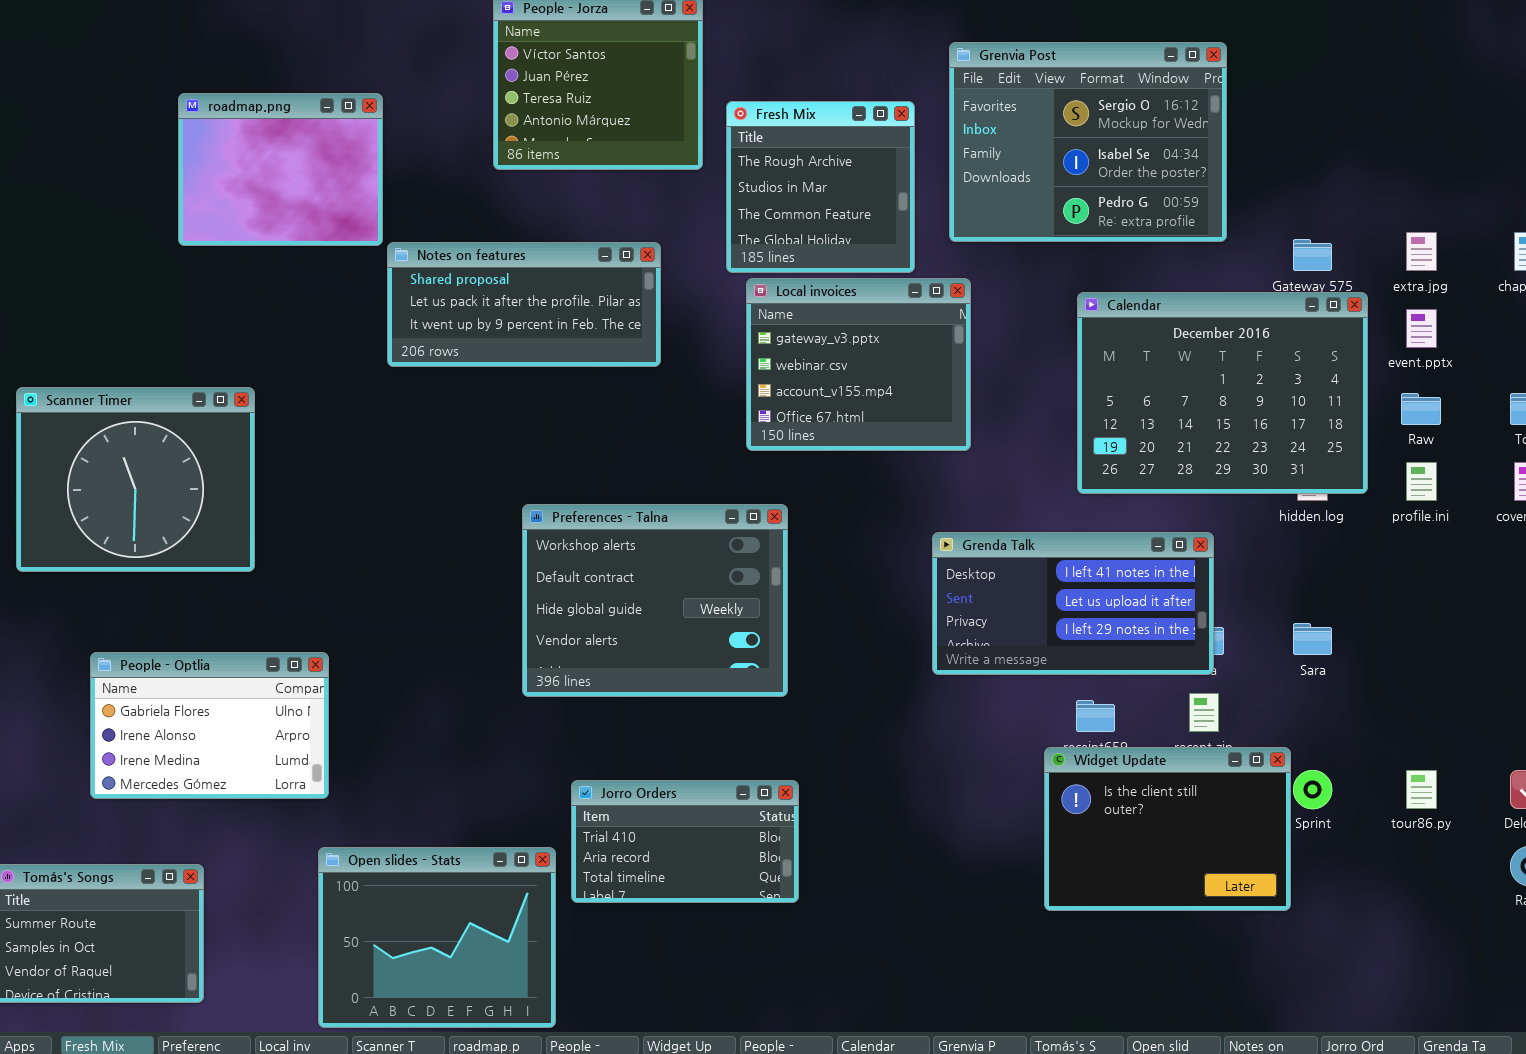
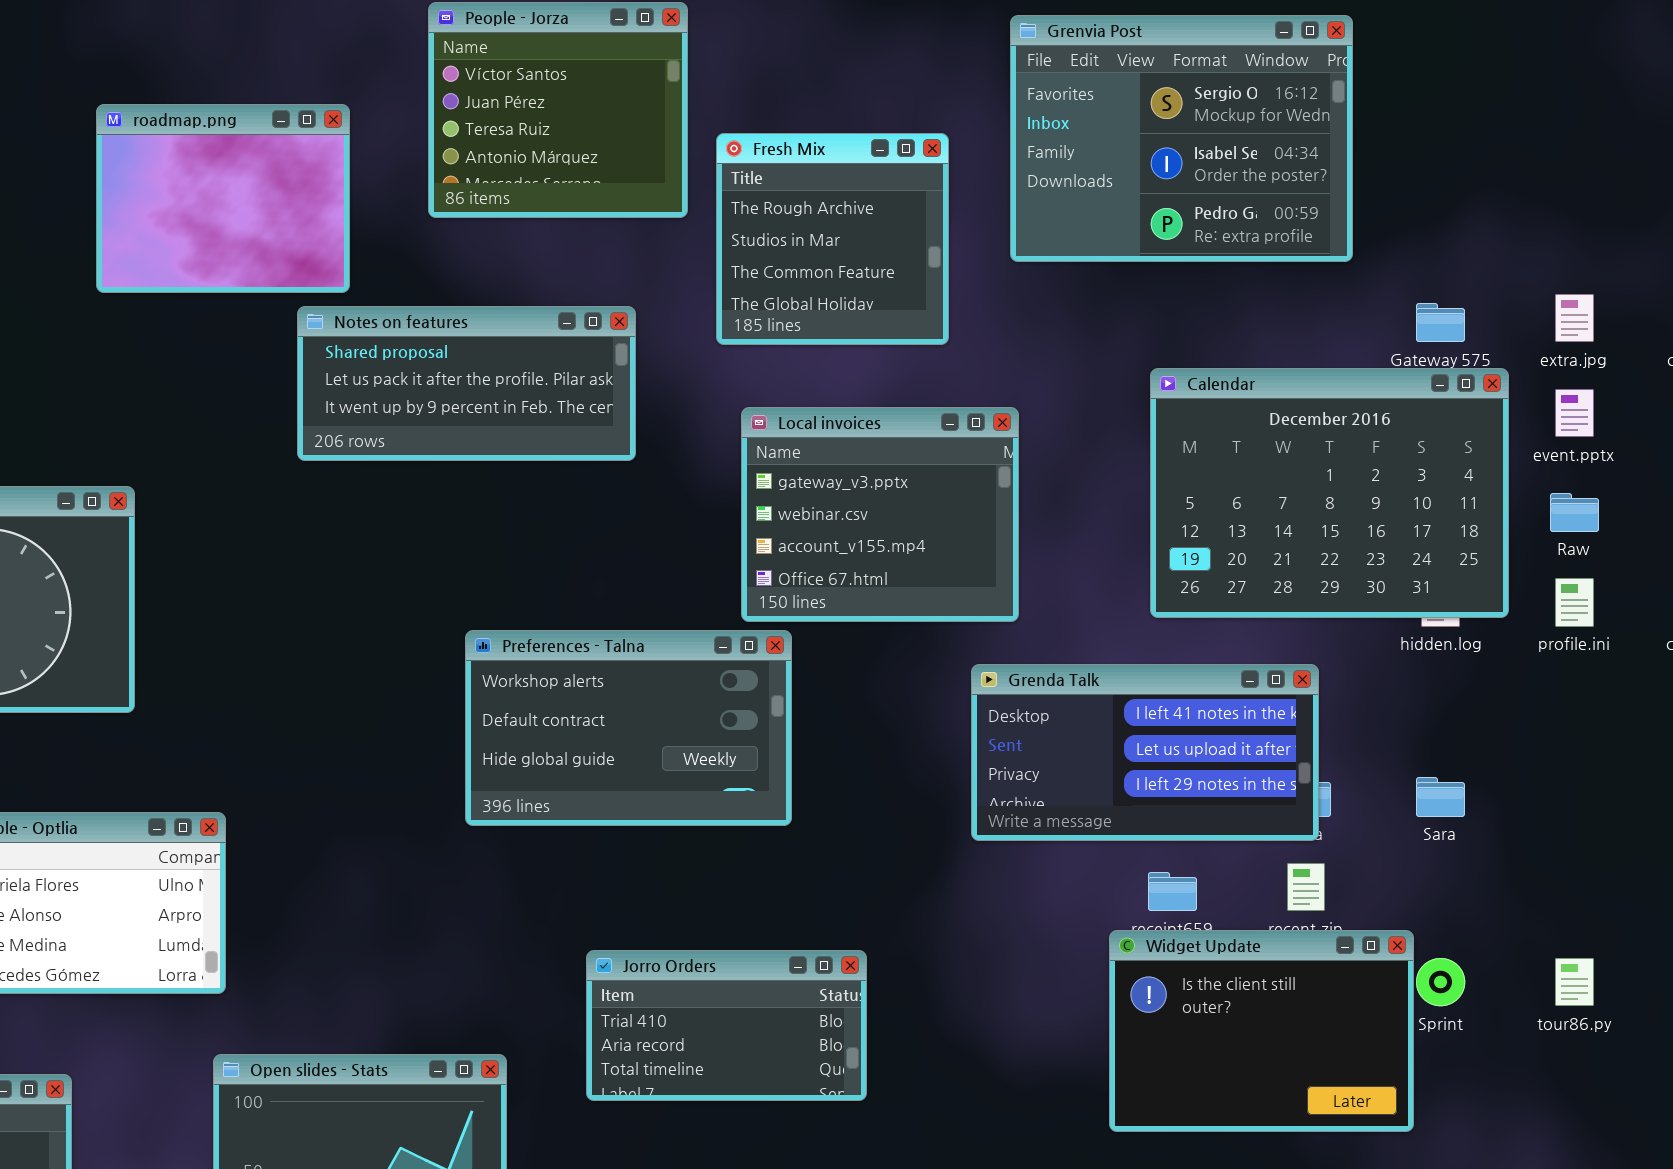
Grenvia Post: [949,42,1227,242] -> [1010,15,1353,262], moved
roadmap.png: [178,93,383,246] -> [96,104,350,293], moved
Local invoices: [746,278,971,451] -> [741,407,1019,622], moved
Preferences - Talna: [522,504,788,697] -> [465,630,792,826], resized
Jorro Orders: [571,780,799,903] -> [586,950,867,1101], moved

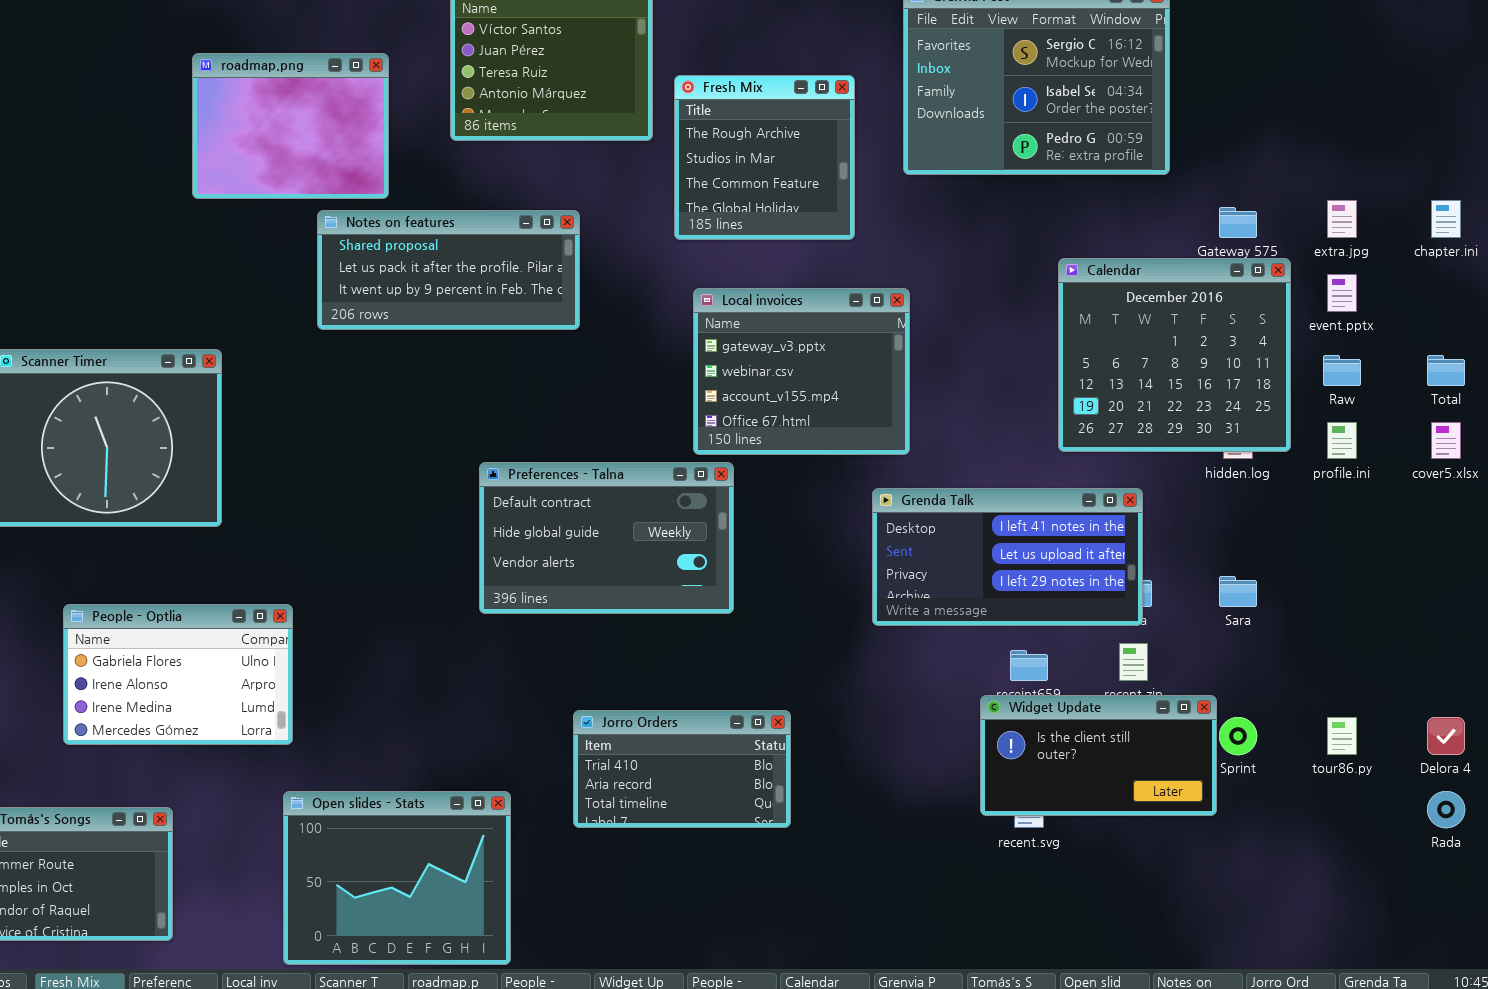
Notes on features: [297,306,636,461] -> [317,210,580,330], moved
Calendar: [1150,368,1509,618] -> [1058,258,1291,452], resized
Preferences - Talna: [465,630,792,826] -> [479,462,734,614], scrolled down 1 row
Widget Update: [1109,930,1414,1132] -> [980,695,1217,816], resized

